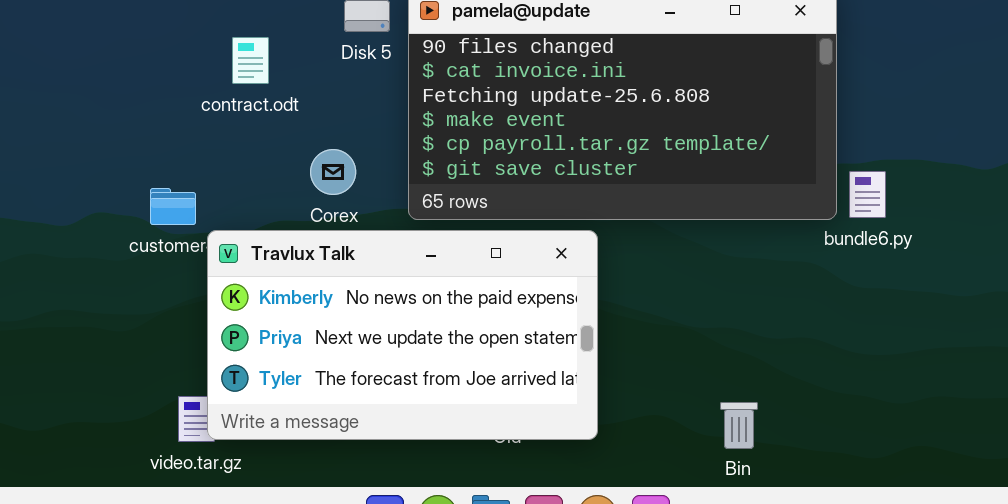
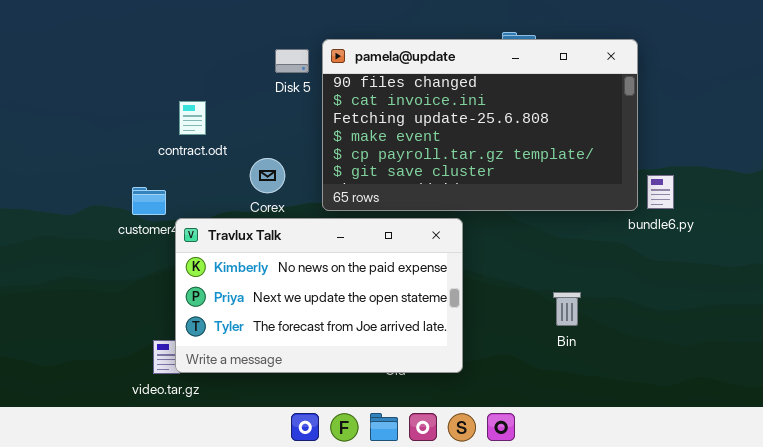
contract.odt: [232,37,269,84] -> [179,101,206,135], moved
Bin: [720,402,758,449] -> [553,292,581,326], moved

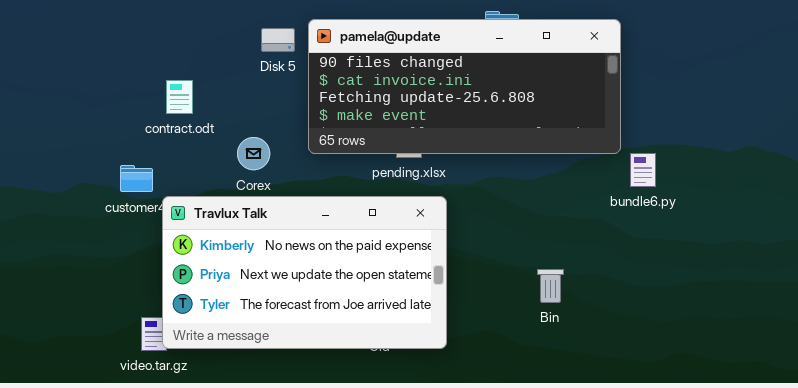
pamela@update: [322,39,638,211] -> [308,19,621,154], resized

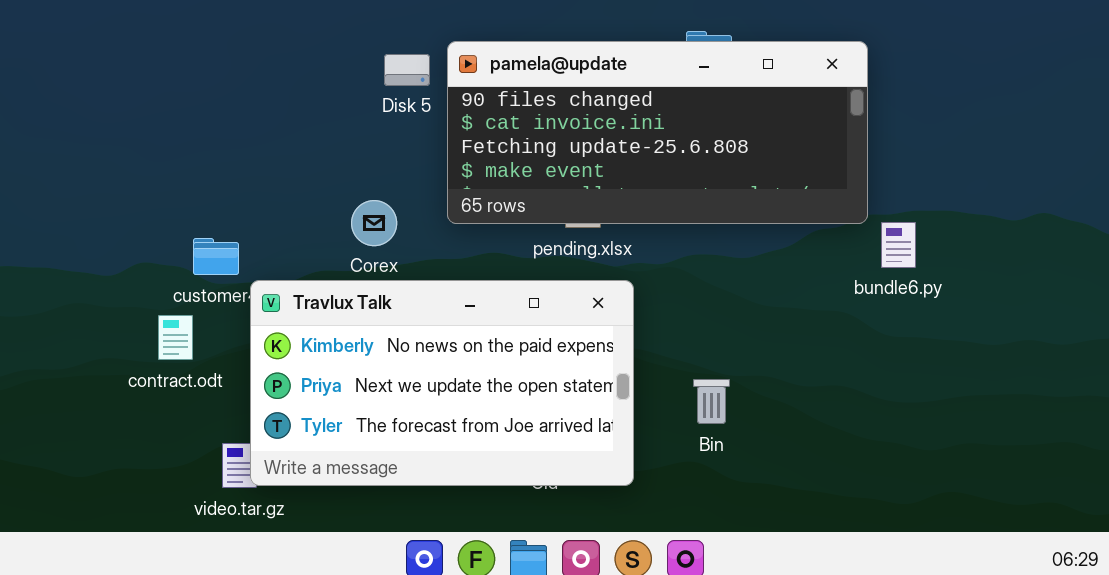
contract.odt: [166,80,193,114] -> [158,315,193,360], moved
Bin: [537,269,564,303] -> [693,379,730,424], moved

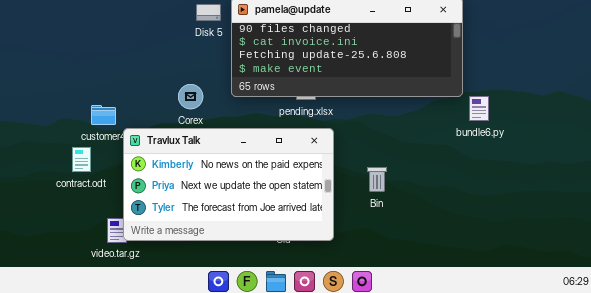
Bin: [693,379,730,424] -> [367,167,387,192], moved

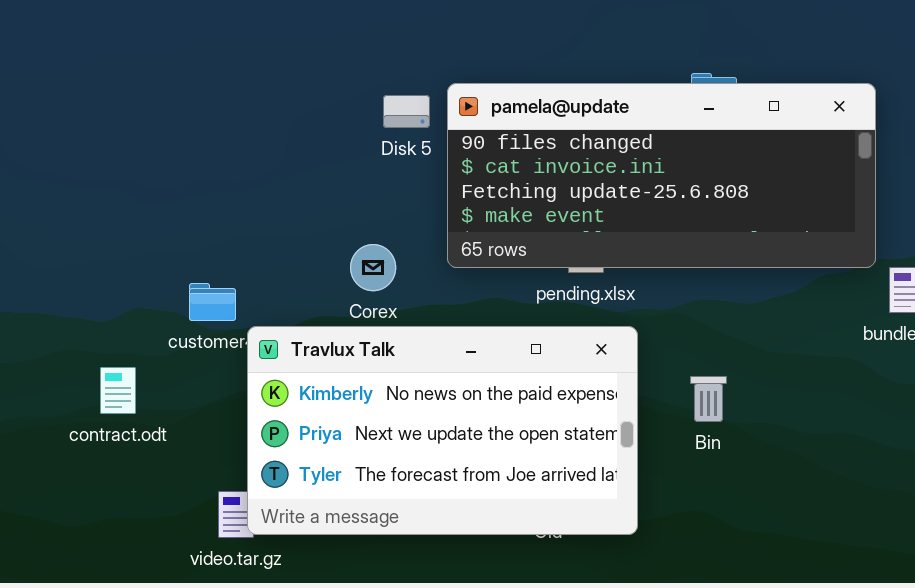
contract.odt: [72,147,91,172] -> [100,367,136,414], moved
Bin: [367,167,387,192] -> [690,376,727,422], moved

